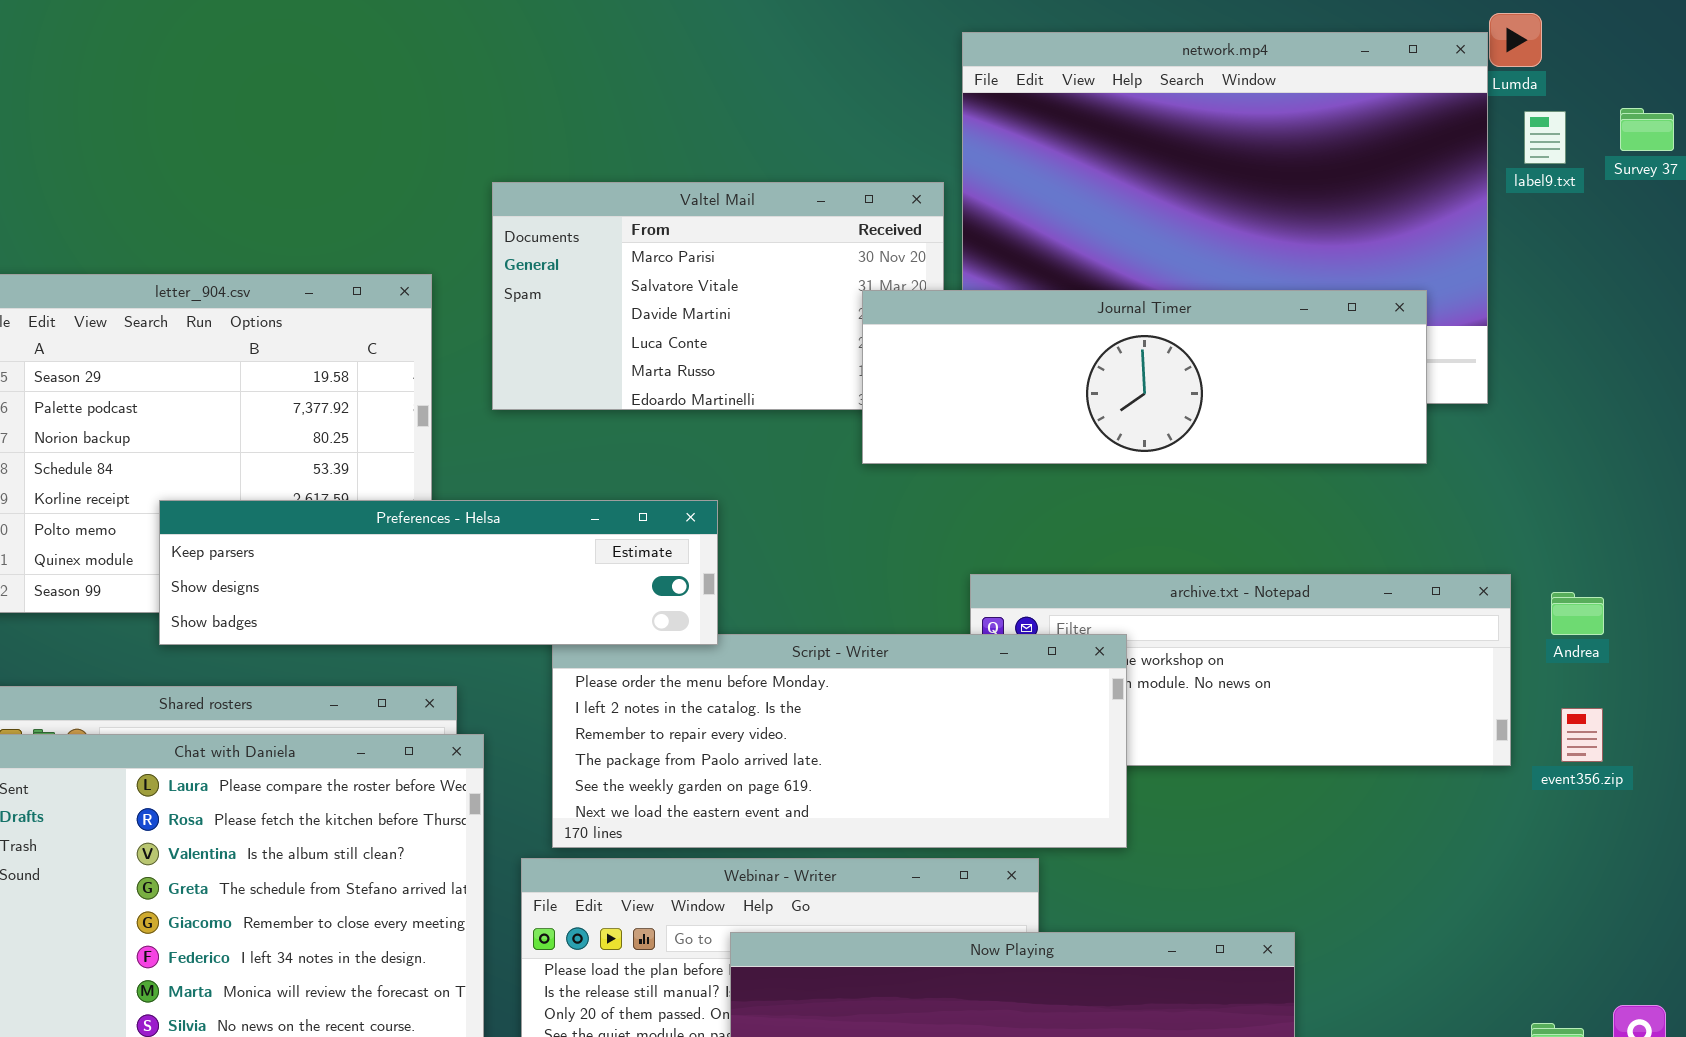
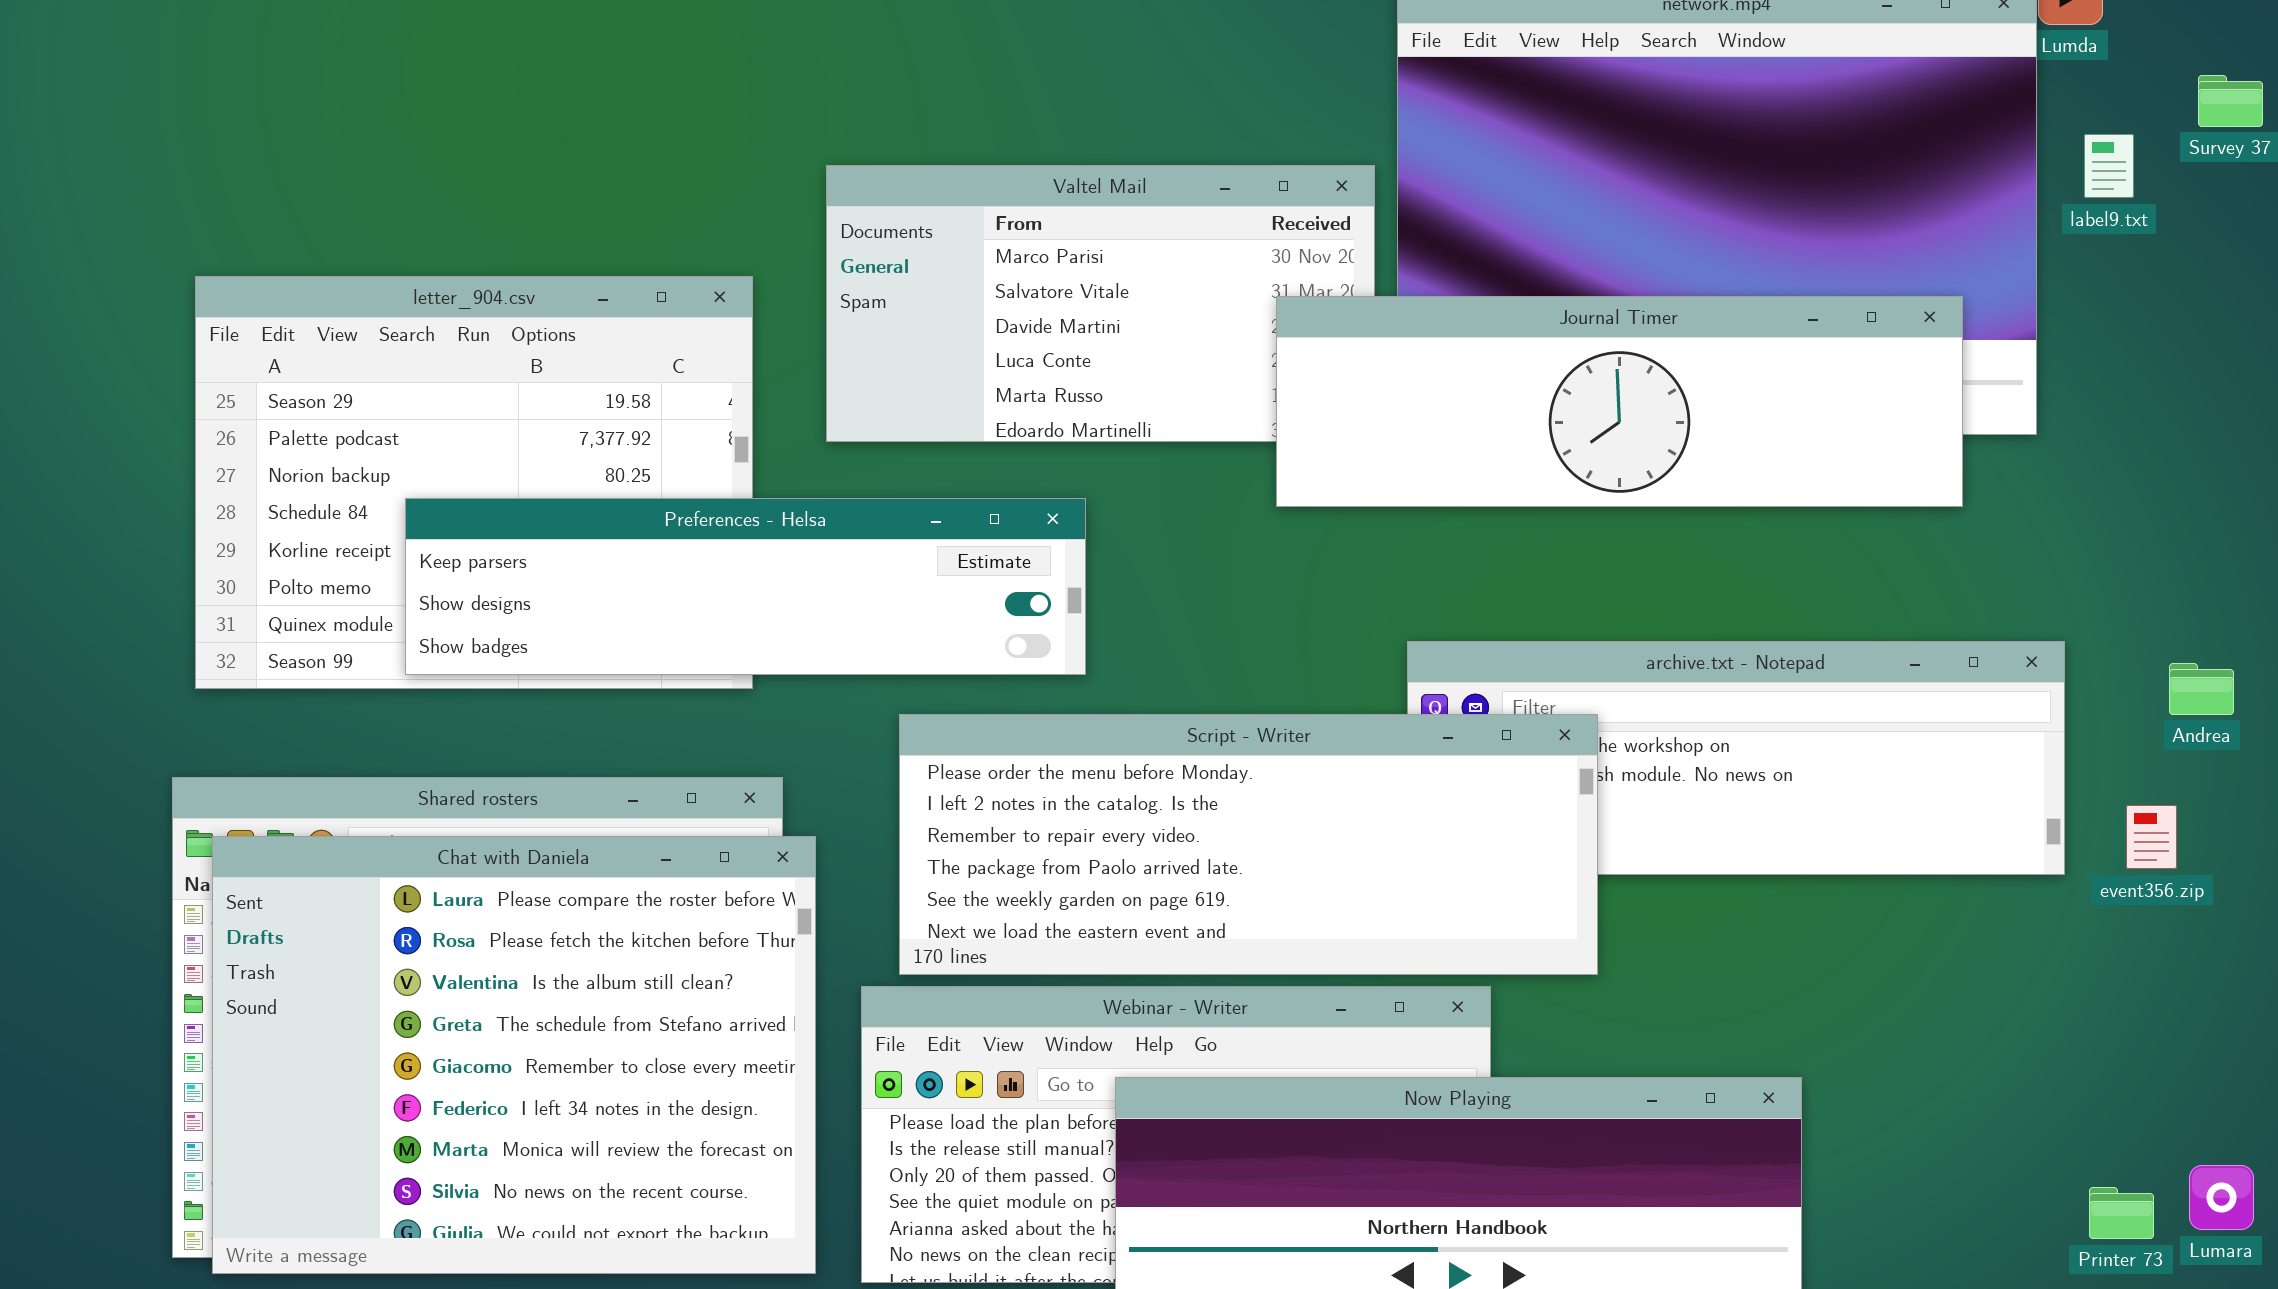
label9.txt: [1524,111,1566,164] -> [2084,134,2134,198], moved
Preferences - Helsa: [159,500,718,645] -> [405,498,1086,675], moved
Andrea: [1551,592,1604,635] -> [2169,663,2234,715], moved

